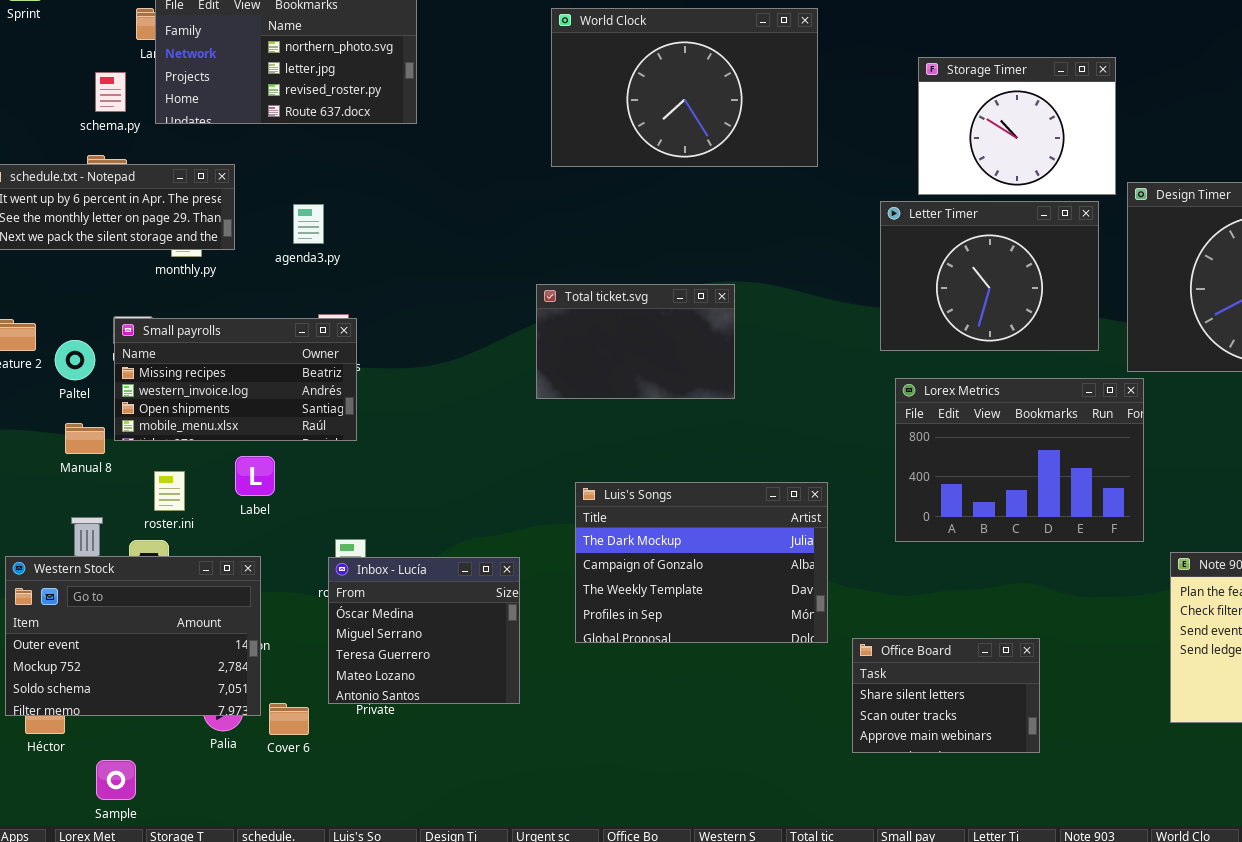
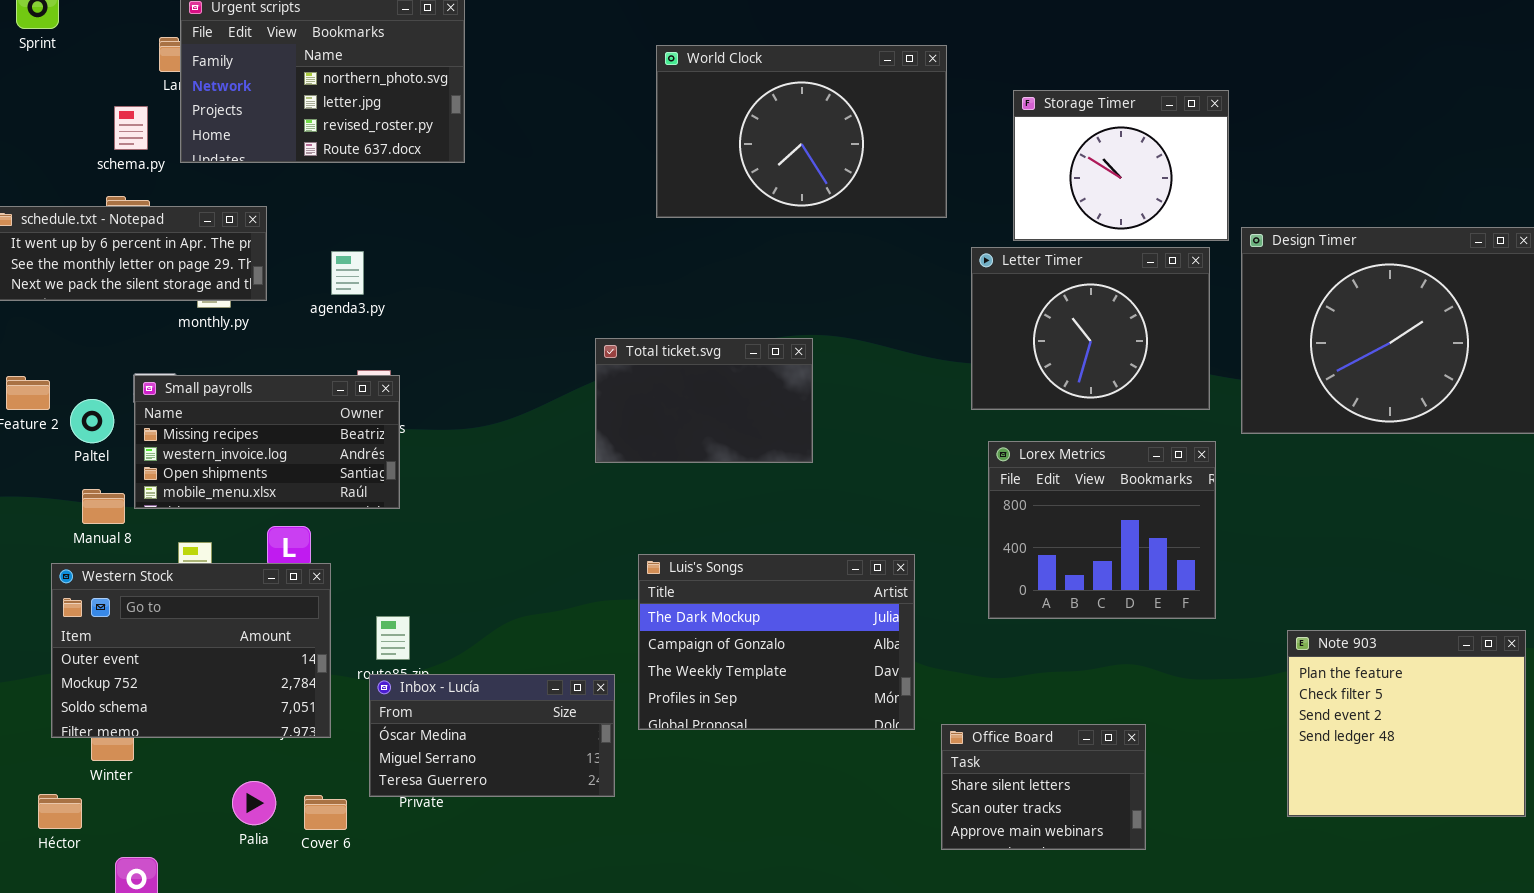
World Clock: [551,8,818,167] -> [656,45,947,218], moved
Lorex Metrics: [895,378,1144,542] -> [988,441,1216,619], resized
Western Stock: [5,556,261,716] -> [51,563,331,738], moved
Inbox - Lucía: [328,557,520,704] -> [369,674,615,797], resized

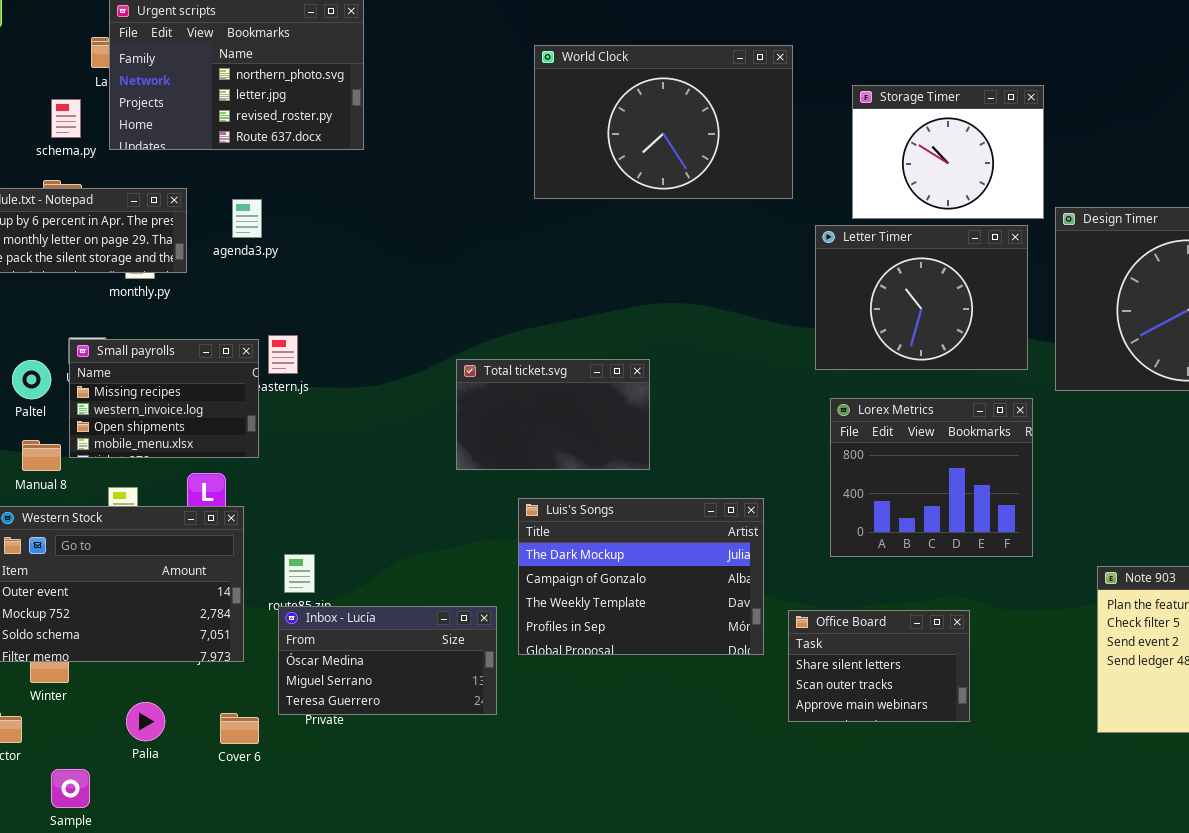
agenda3.py: [331,251,364,295] -> [232,199,262,238], moved
Total ticket.svg: [595,338,813,463] -> [456,359,650,470], moved
Small payrolls: [134,375,400,509] -> [69,339,259,458], resized
Office Board: [941,724,1146,850] -> [788,610,970,722], moved
Palia: [232,781,276,825] -> [126,702,165,741], moved

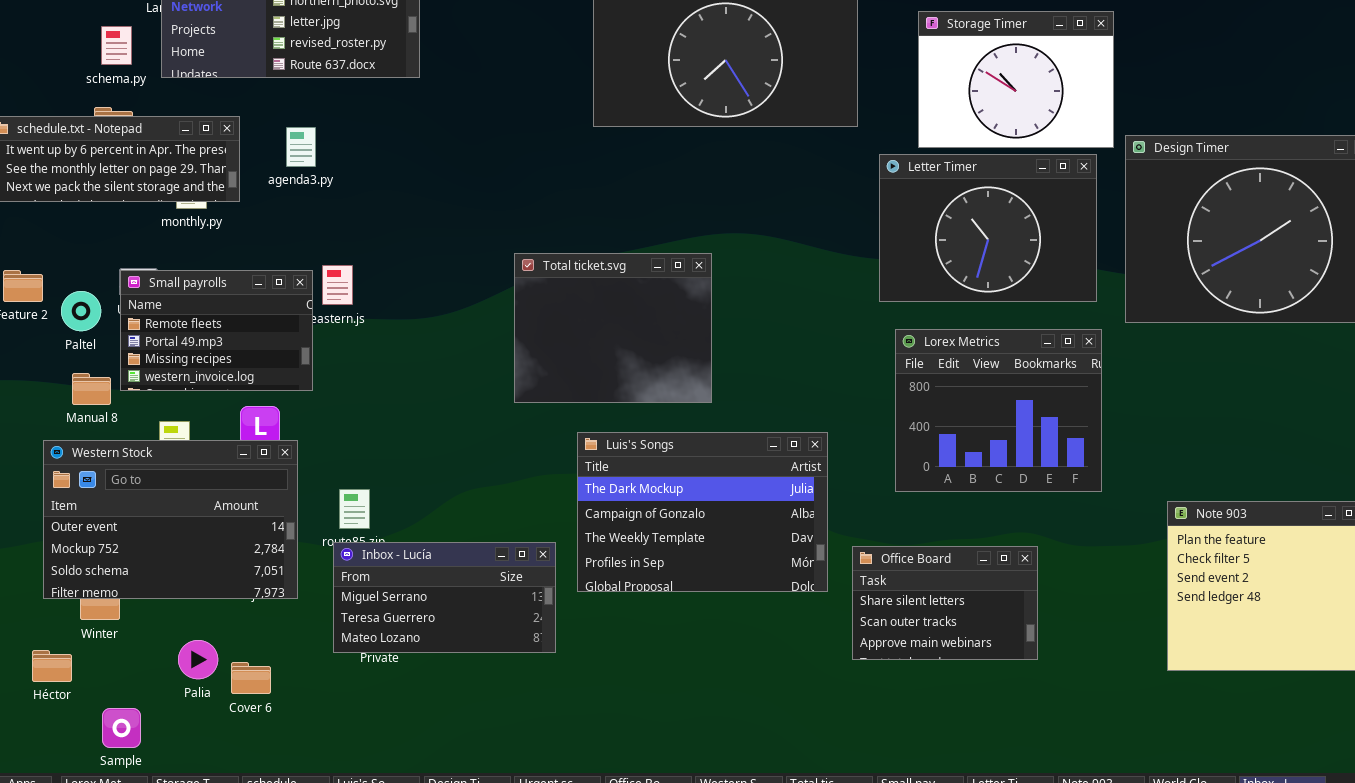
Small payrolls: [69,339,259,458] -> [120,270,313,391], scrolled up 2 rows
Total ticket.svg: [456,359,650,470] -> [514,253,712,403], resized
Inbox - Lucía: [278,606,497,715] -> [333,542,556,653], scrolled down 1 row
Cover 6: [220,713,259,744] -> [231,662,271,694], moved

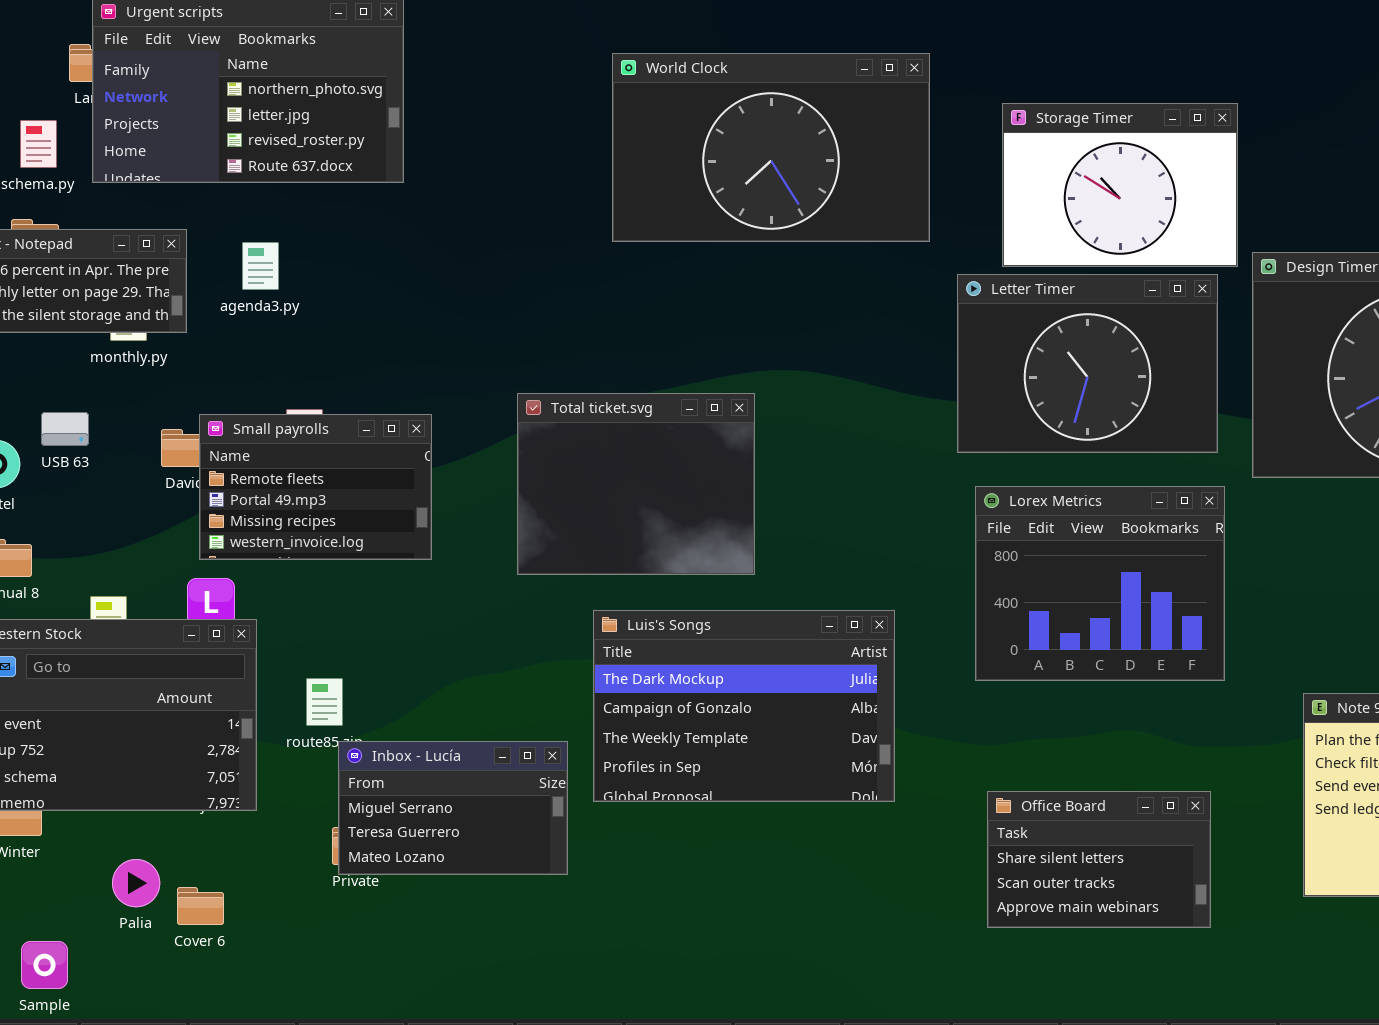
Small payrolls: [120,270,313,391] -> [199,414,432,560], moved
Inbox - Lucía: [333,542,556,653] -> [338,741,568,875], resized
Office Board: [852,546,1038,660] -> [987,791,1211,928], moved

